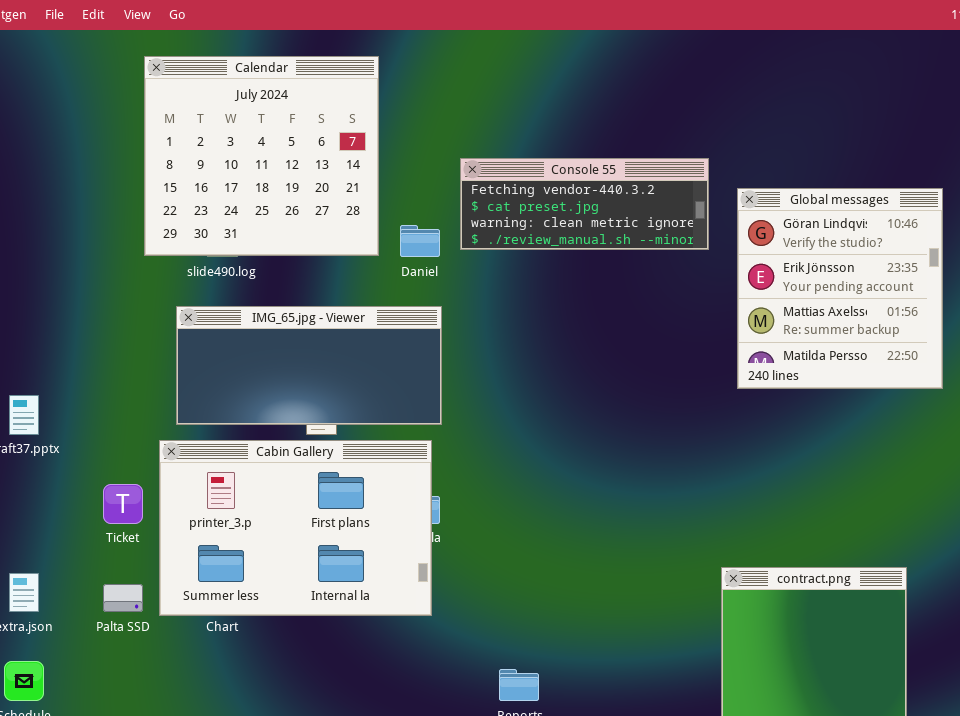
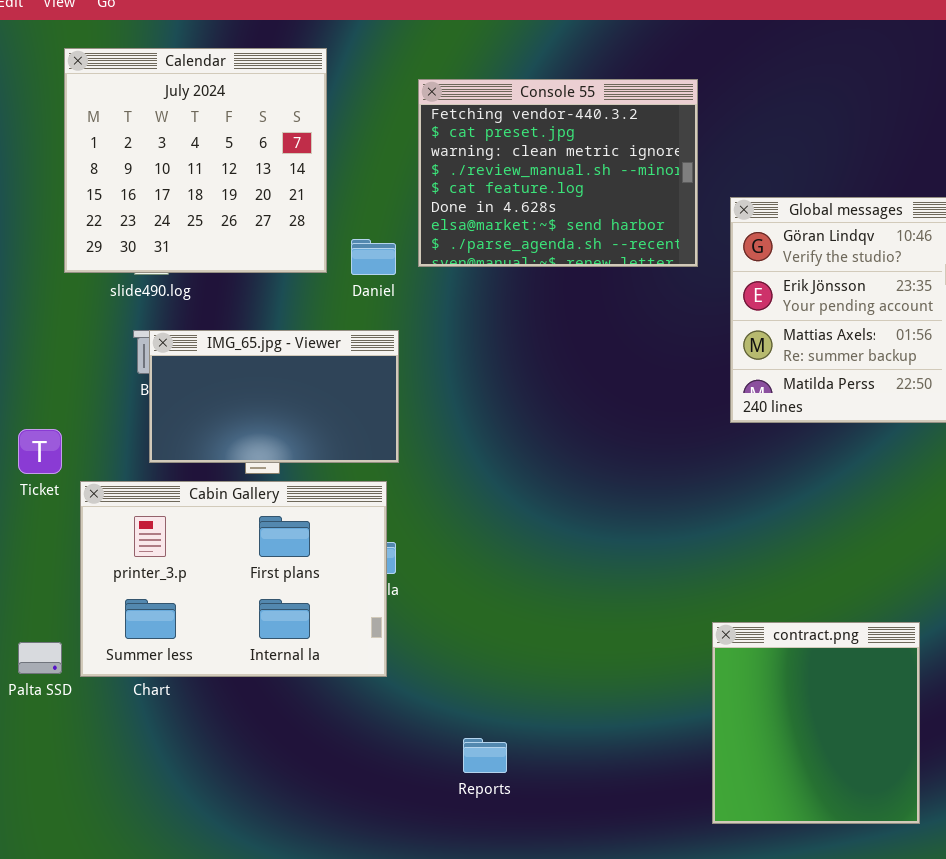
Console 55: [460,158,709,250] -> [418,79,698,267], resized
IMG_65.jpg - Viewer: [176,306,442,425] -> [149,330,399,463], resized
Ticket: [103,484,143,524] -> [18,429,62,474], moved

